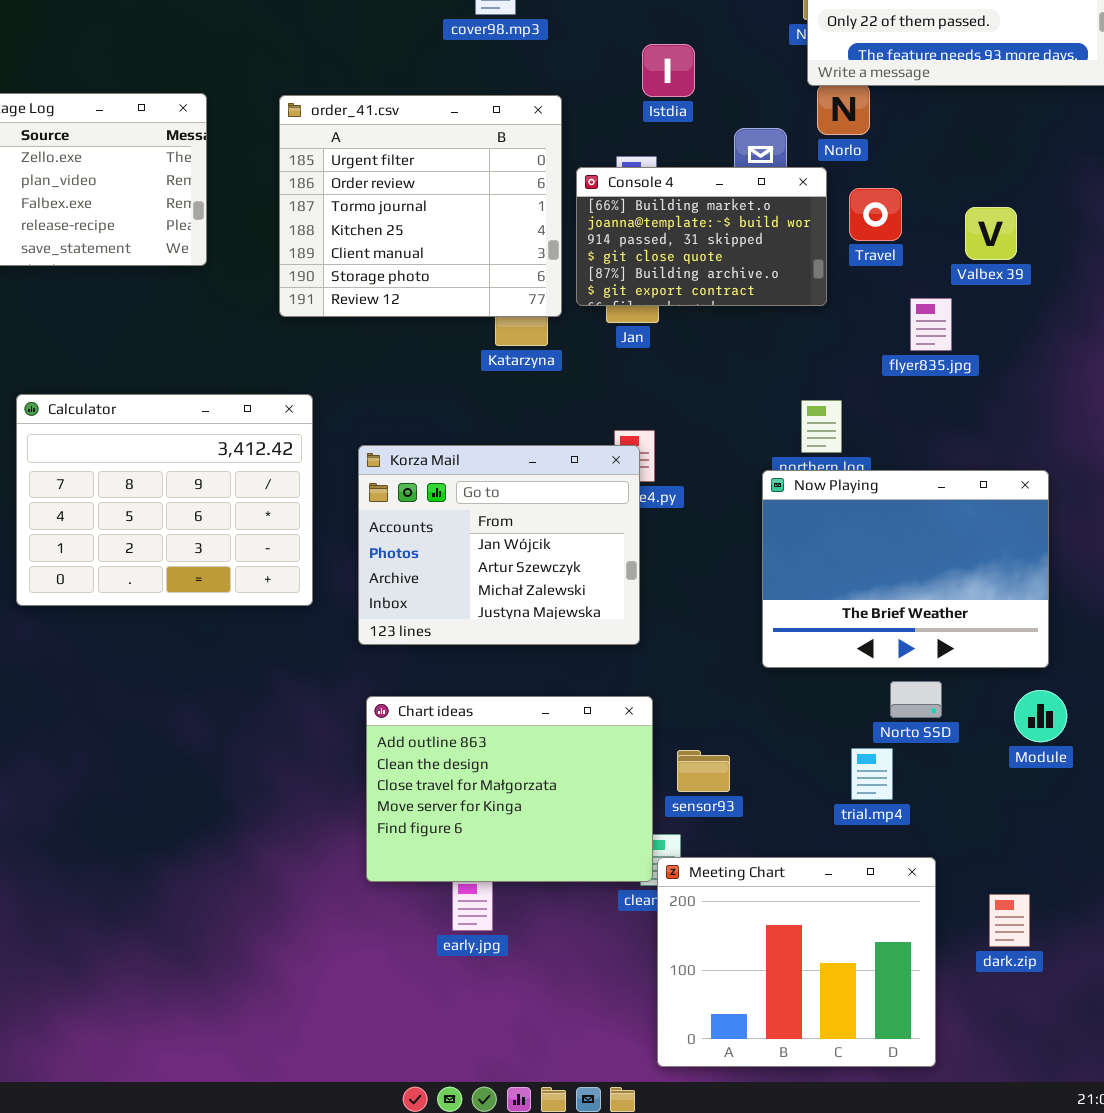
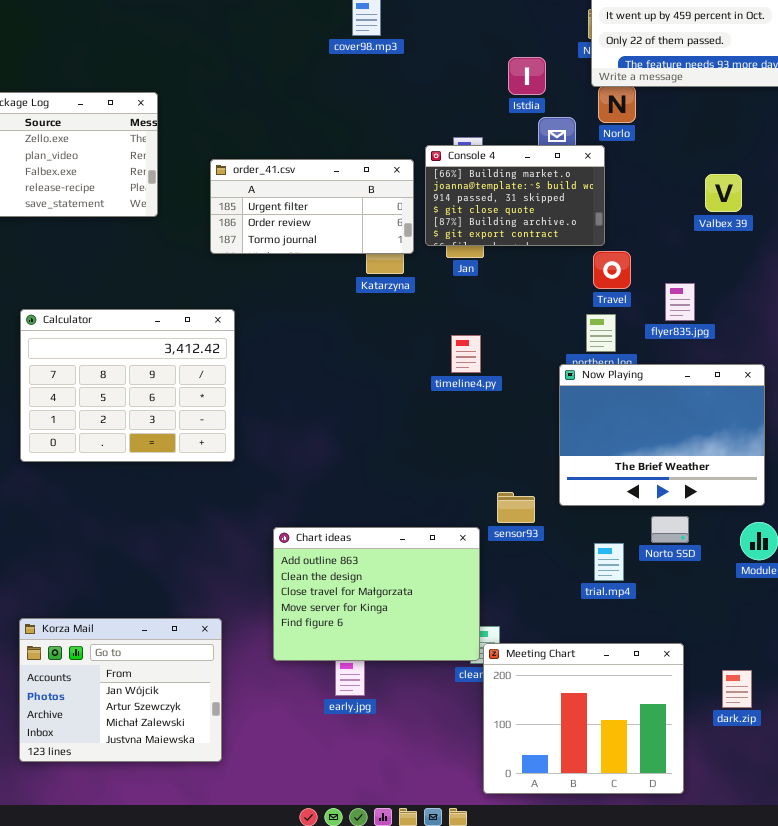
Istdia: [642,44,695,97] -> [508,57,546,95], moved
order_41.csv: [279,95,562,317] -> [210,159,414,254], resized
Travel: [849,188,902,241] -> [593,251,631,289], moved
flyer835.jpg: [910,298,952,351] -> [665,283,695,321], moved
Korza Mail: [358,445,640,645] -> [19,618,222,762], moved
trial.mp4: [851,748,893,800] -> [594,543,624,581], moved
sensor93: [677,750,730,792] -> [497,492,535,523], moved

